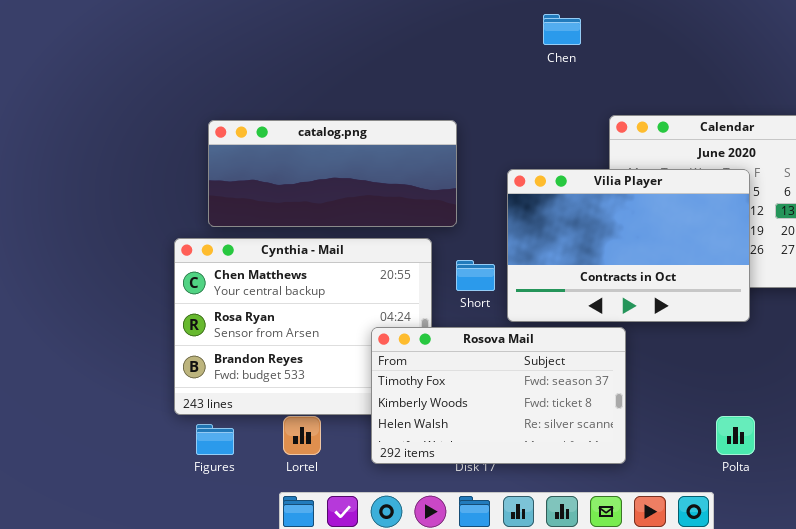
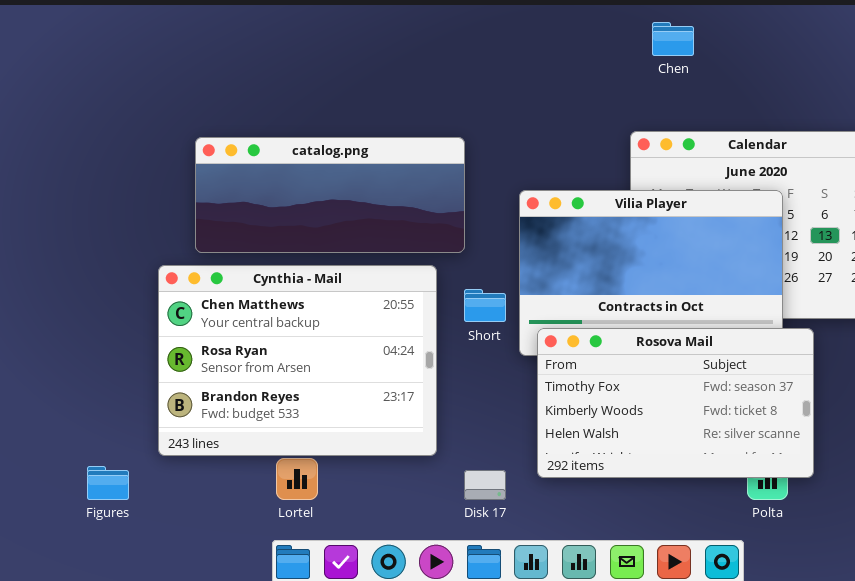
Chen: [543,14,581,45] -> [652,22,694,56], moved
Rosova Mail: [371,327,626,464] -> [537,328,814,478], moved
Figures: [196,424,234,455] -> [87,466,129,500], moved

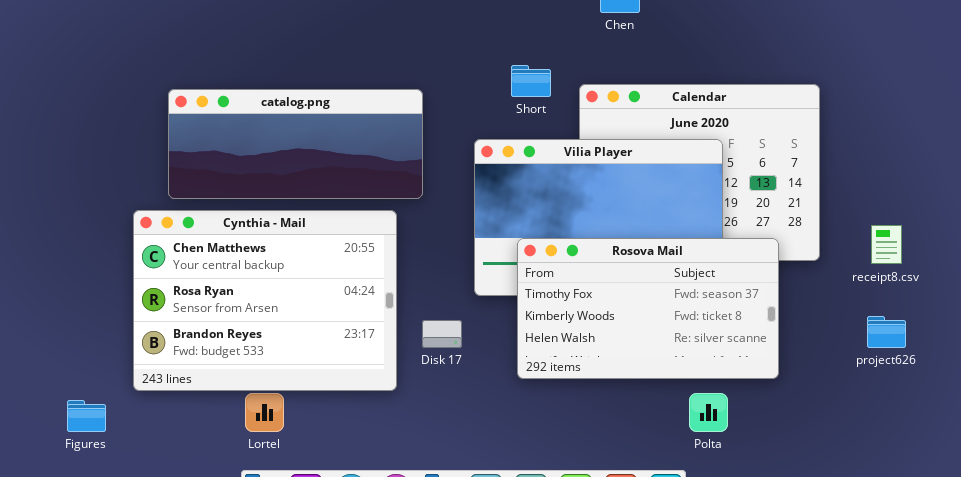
Short: [464,289,506,322] -> [511,65,551,97], moved
Rosova Mail: [537,328,814,478] -> [517,238,779,379], moved
Disk 17: [464,470,506,500] -> [422,320,462,348], moved

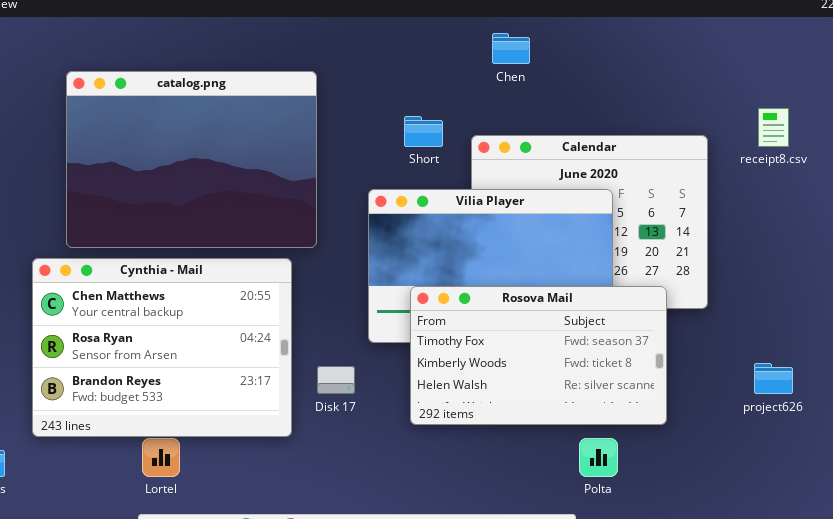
catalog.png: [168,89,423,199] -> [66,71,317,248], resized
receipt8.csv: [871,225,902,264] -> [758,108,789,147], moved

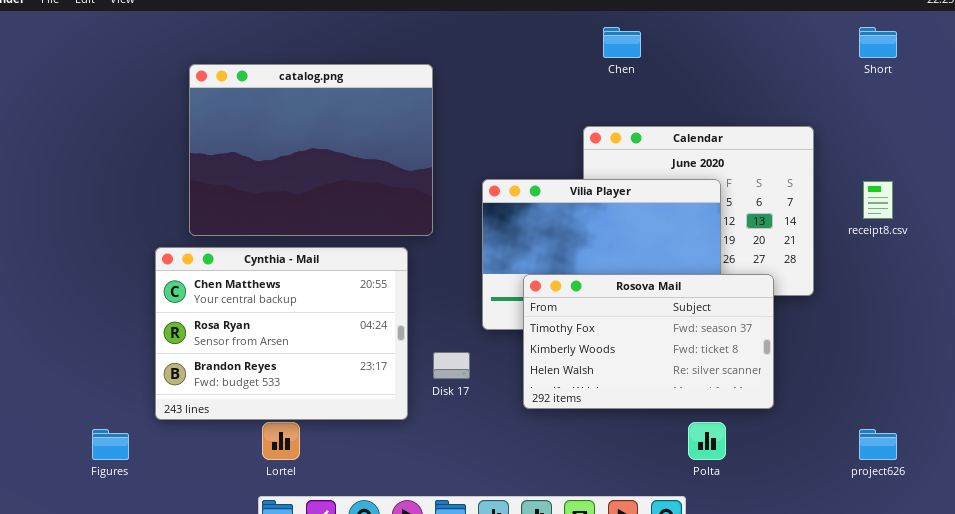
receipt8.csv: [758,108,789,147] -> [863,181,893,219], moved
Short: [404,116,443,147] -> [859,27,897,58], moved
project626: [754,363,793,394] -> [859,429,897,460], moved

